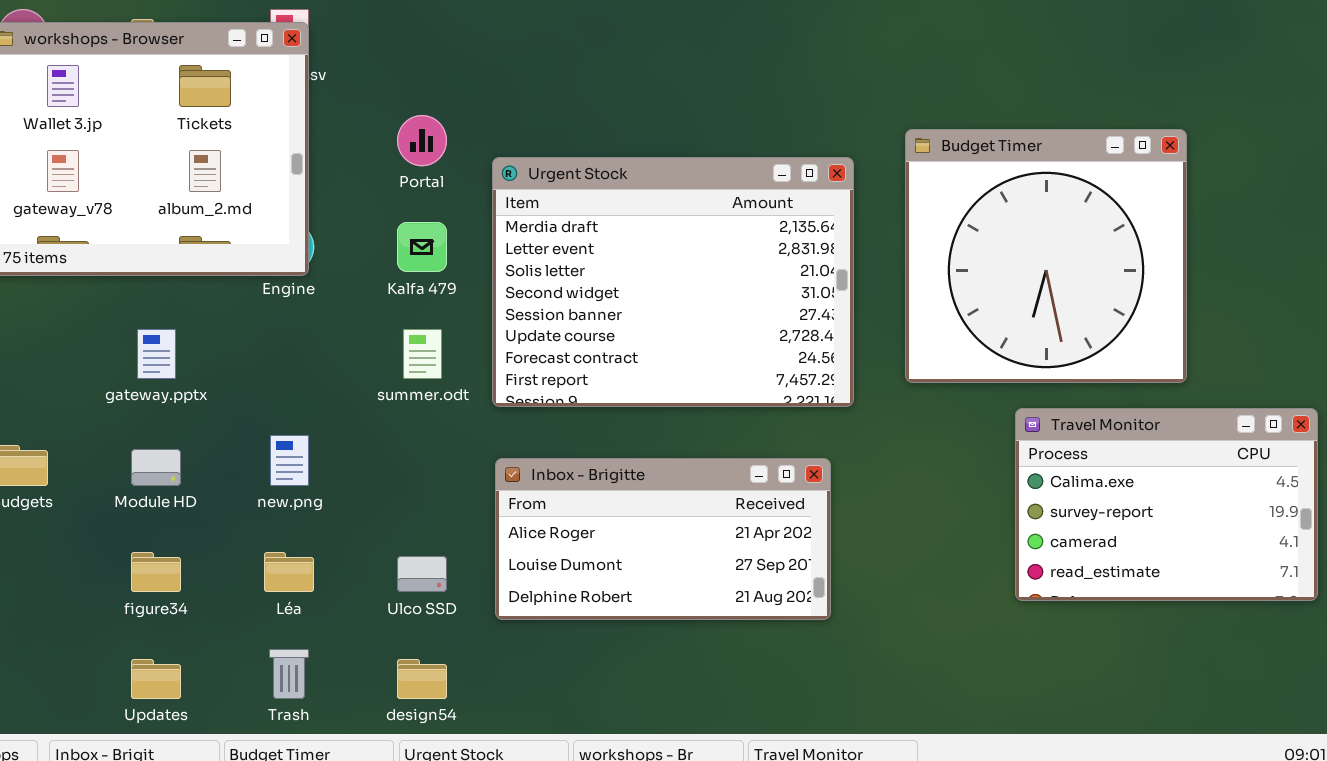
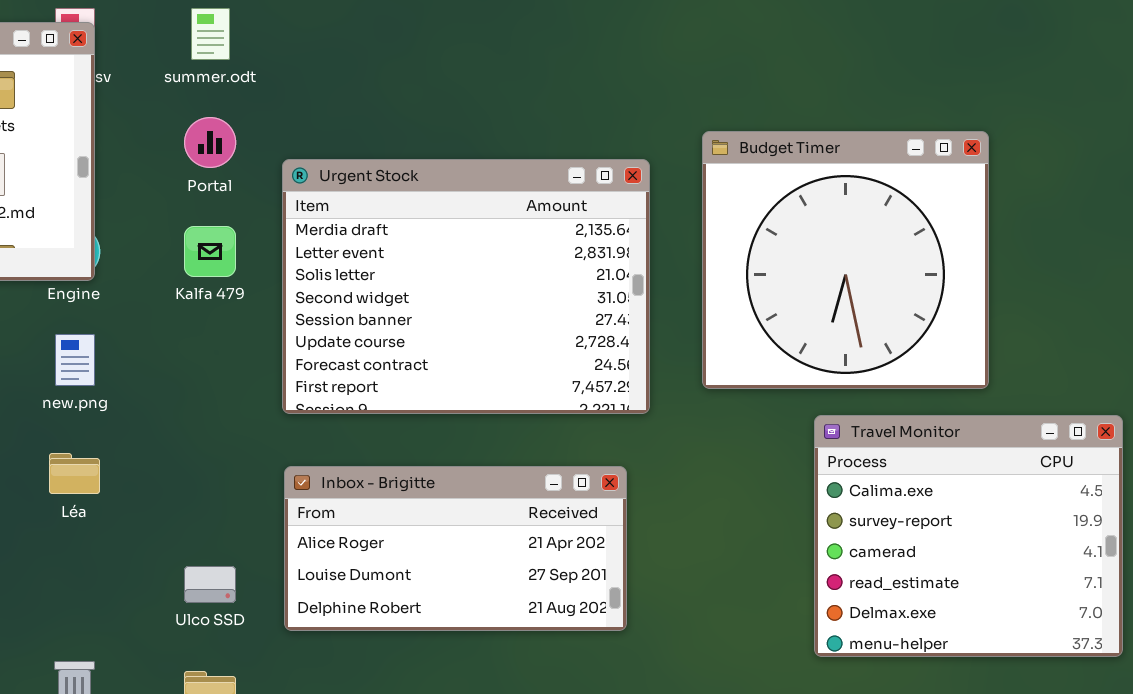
summer.odt: [403,329,442,379] -> [191,8,230,60], moved
Travel Monitor: [1015,408,1318,601] -> [814,415,1123,657], resized
new.png: [270,435,309,486] -> [55,334,95,386], moved
Léa: [264,552,314,592] -> [49,453,100,494], moved

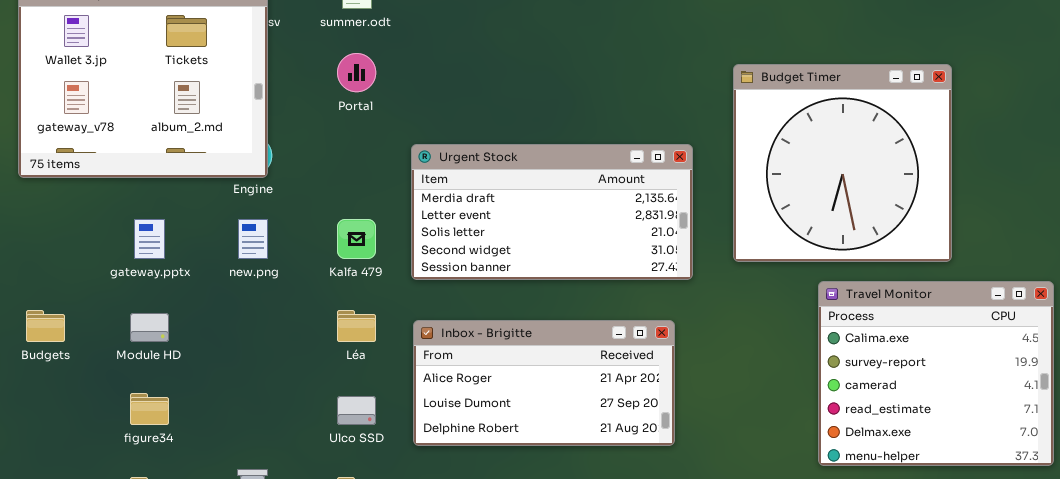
Urgent Stock: [282,159,650,414] -> [411,144,693,280], resized
Kalfa 479: [184,226,236,277] -> [337,219,376,259], moved
Léa: [49,453,100,494] -> [337,310,376,342], moved

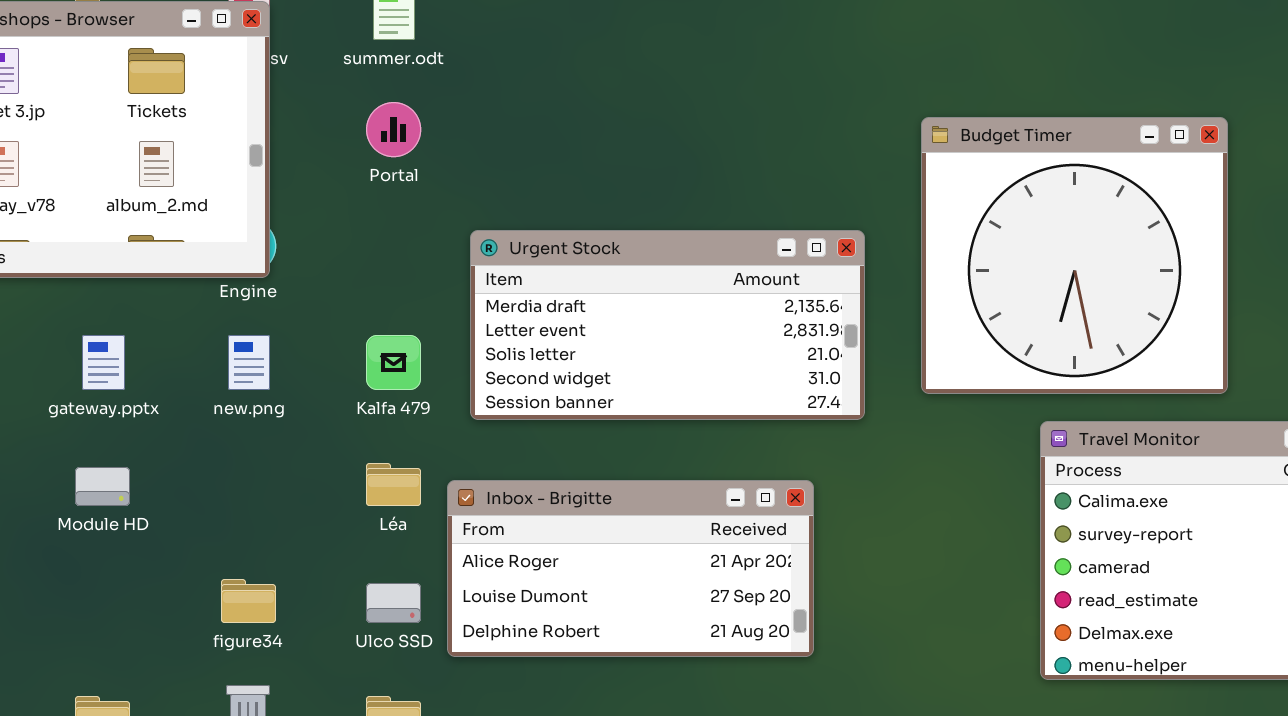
Inbox - Brigitte: [413,320,675,446] -> [447,480,814,657], moved
figure34: [130,393,169,425] -> [221,579,276,623], moved

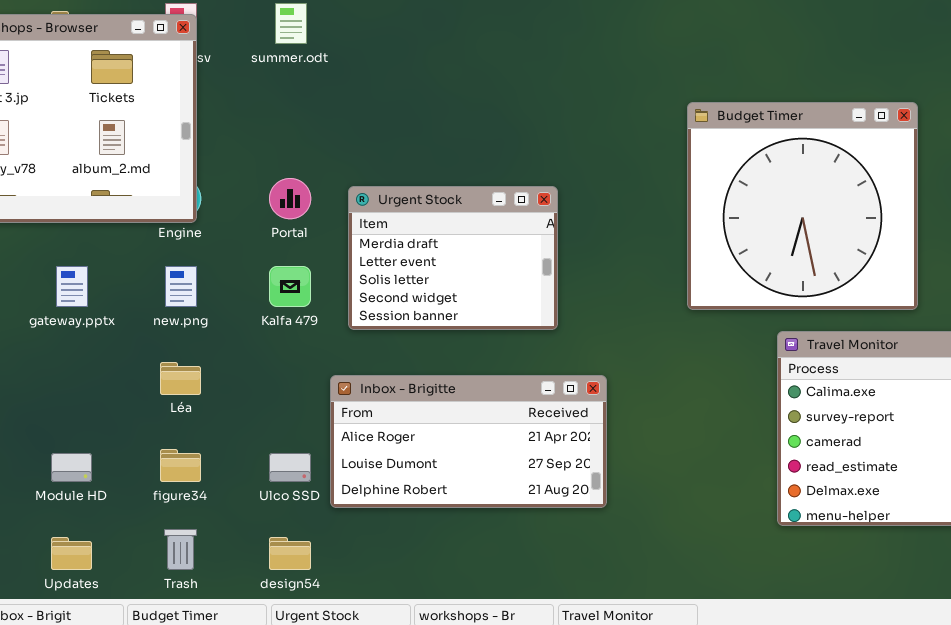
Portal: [366,102,421,157] -> [269,178,311,219], moved
Urgent Stock: [470,230,865,420] -> [348,186,558,330], resized
Léa: [366,463,421,506] -> [160,362,201,395], moved
Module HD: [75,467,130,506] -> [51,453,92,482], moved

